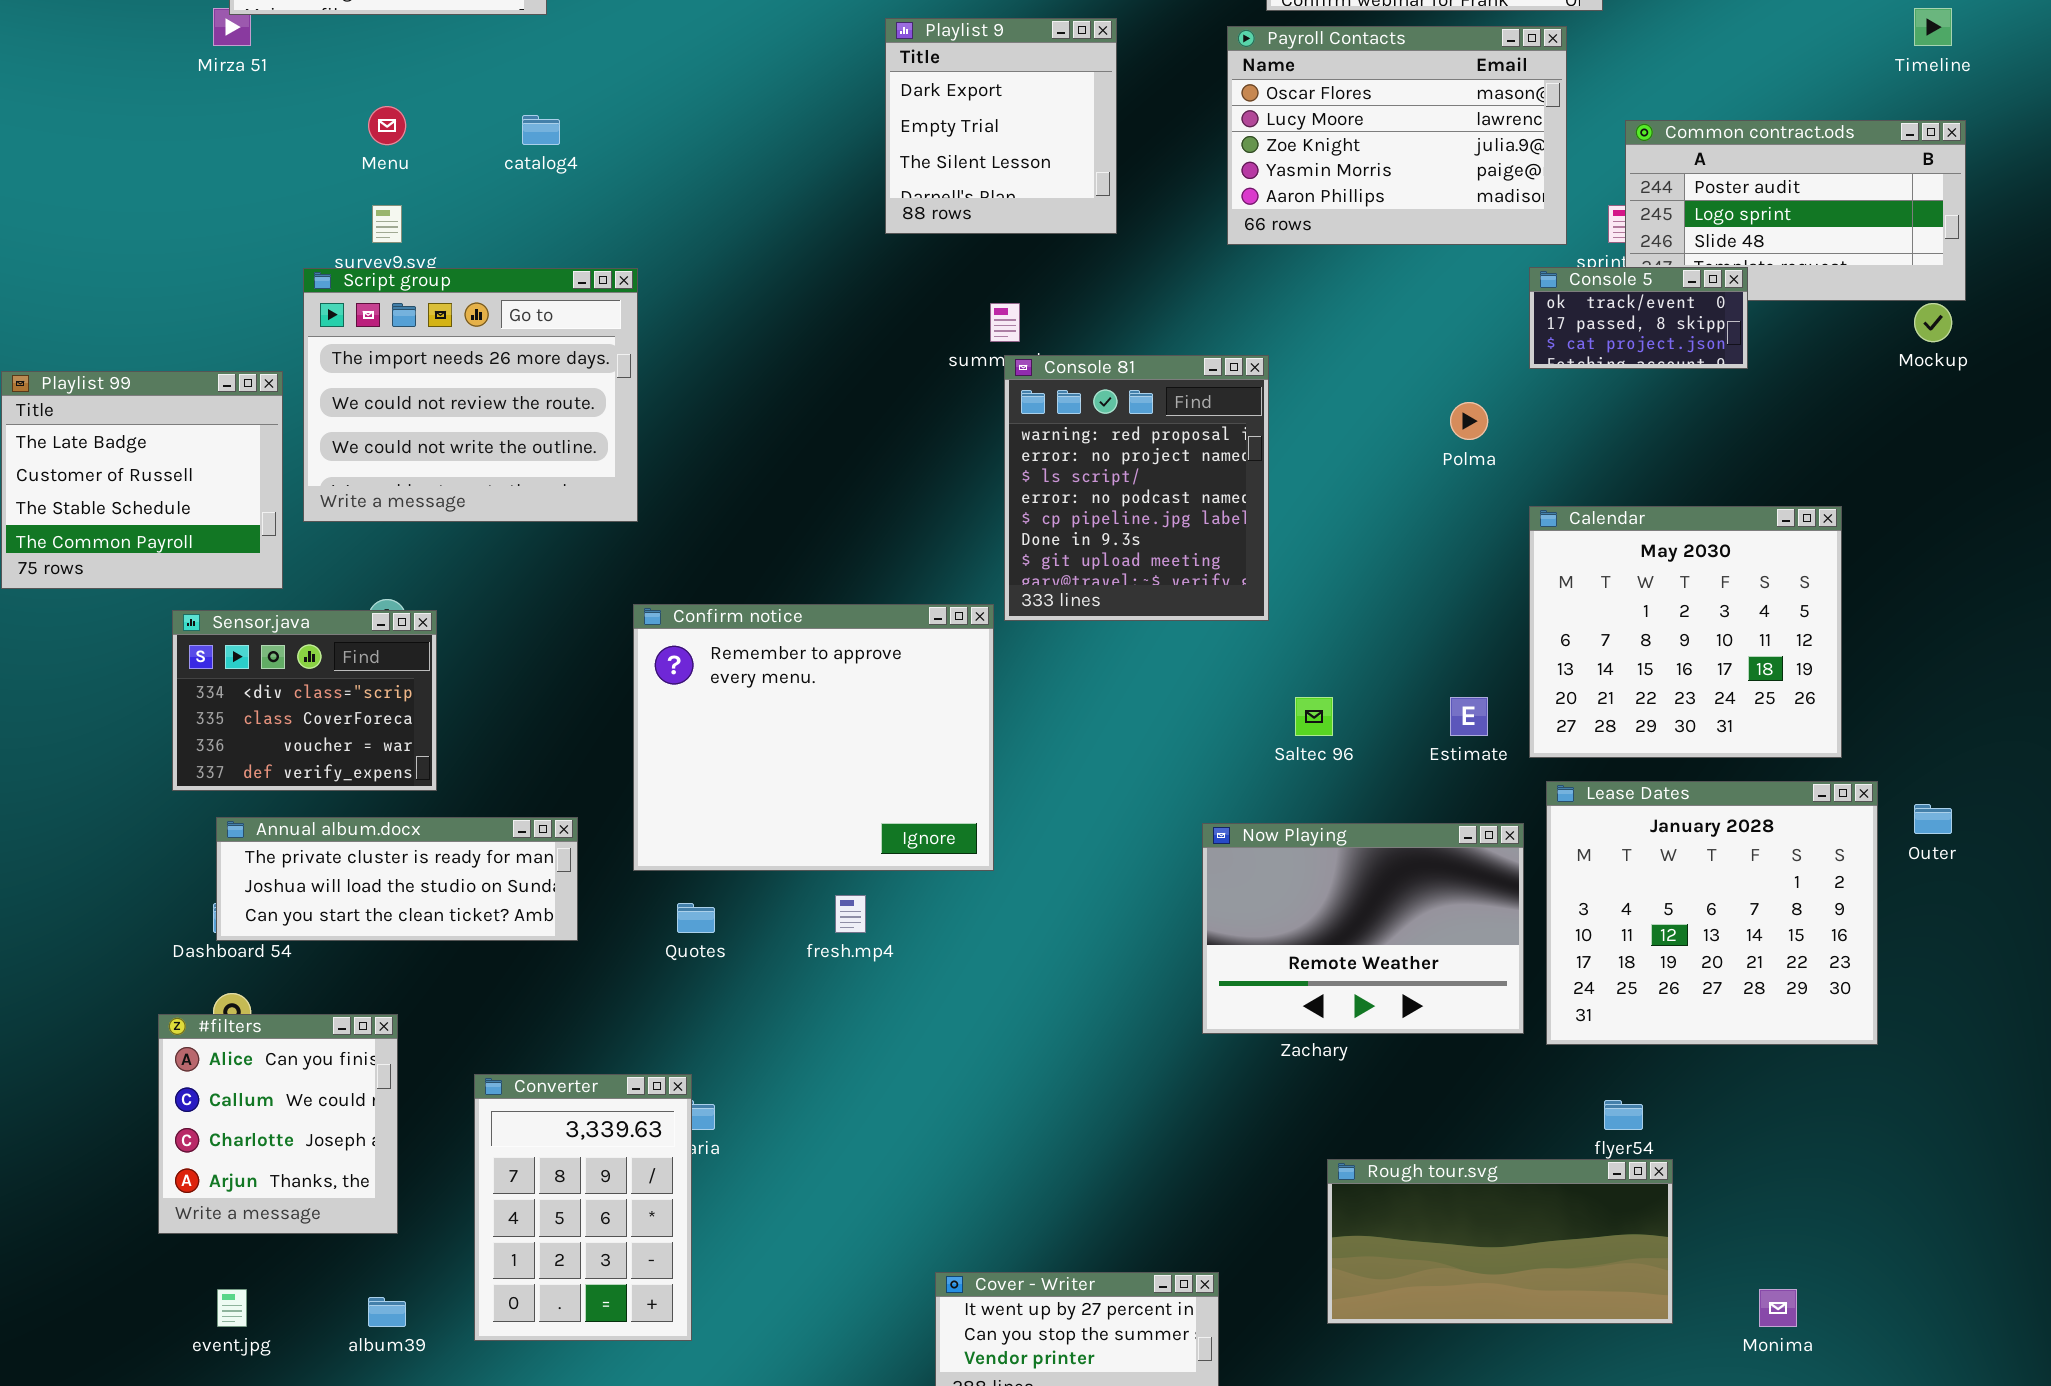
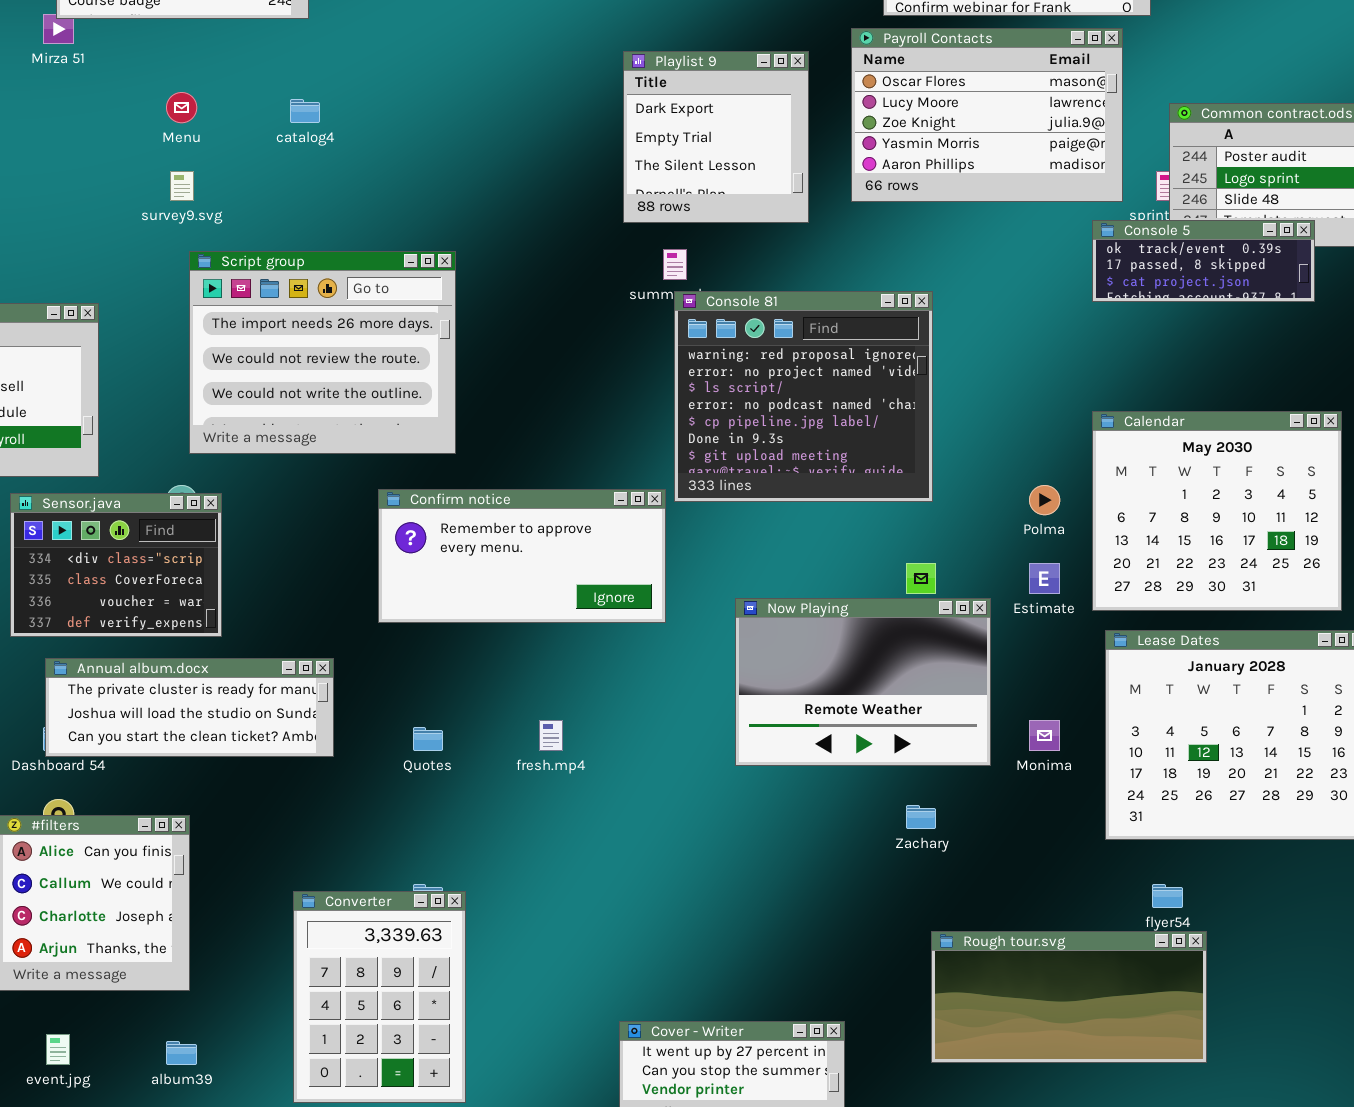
Playlist 9: [885,18,1117,234] -> [623,51,809,223], moved
Console 5: [1529,267,1748,369] -> [1092,220,1315,302], resized
Script group: [303,268,638,522] -> [189,251,456,454], moved
Console 81: [1004,355,1269,621] -> [674,291,933,502], resized
Polma: [1450,402,1488,440] -> [1029,485,1060,515], moved
Confirm notice: [633,604,994,871] -> [378,489,666,623], resized
Now Playing: [1202,823,1524,1034] -> [735,598,991,766], moved
Converter: [474,1074,692,1341] -> [293,891,466,1103], moved
Monima: [1759,1289,1797,1327] -> [1029,720,1060,751], moved

